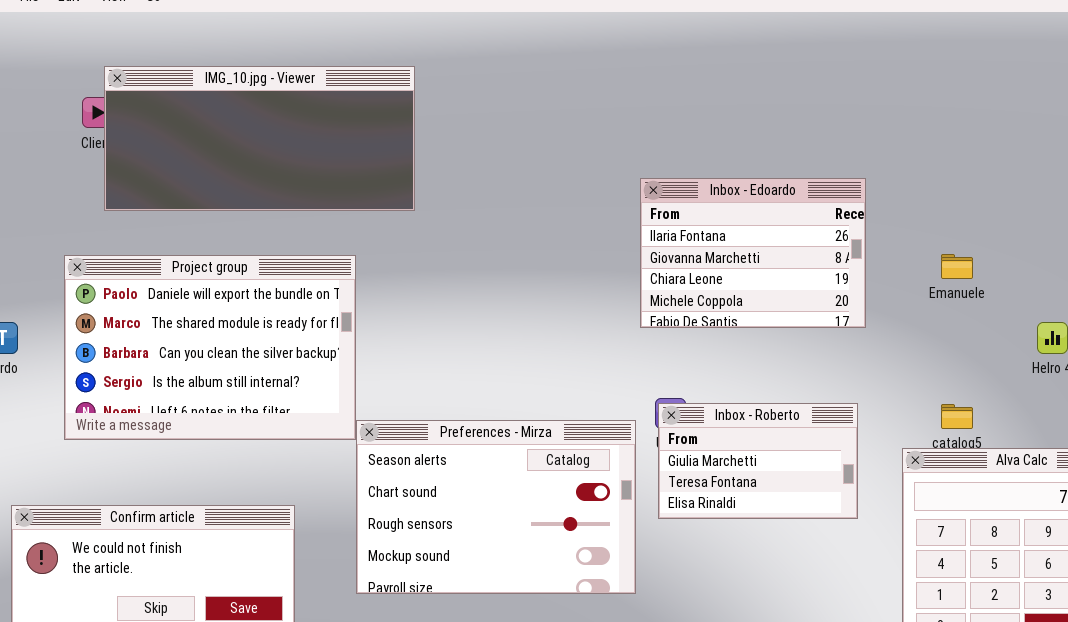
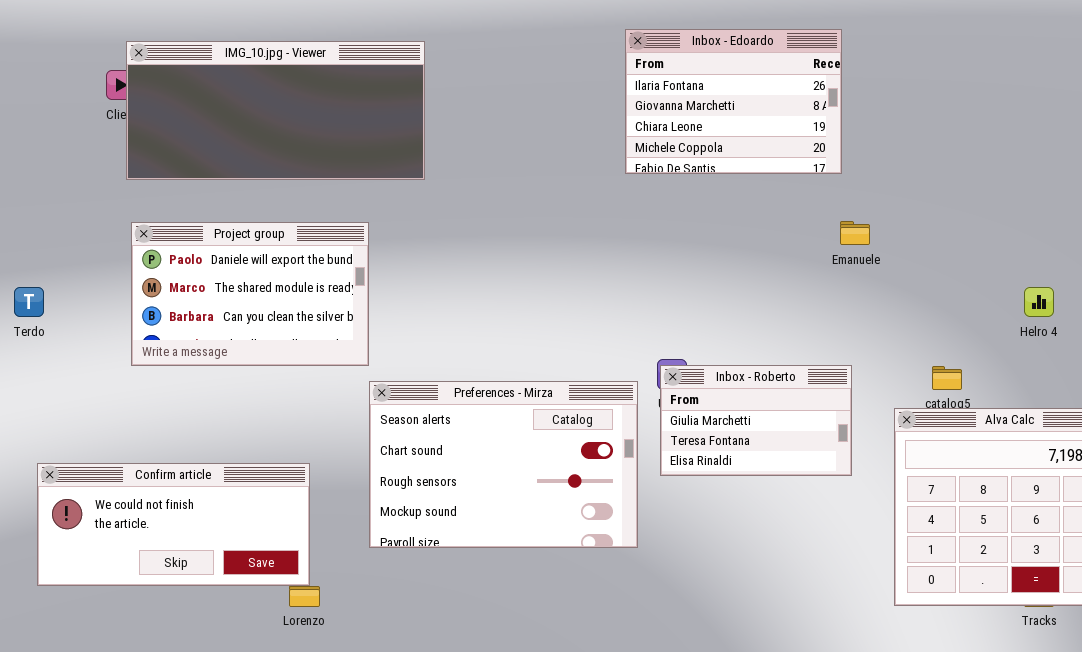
Inbox - Edoardo: [640,178,866,328] -> [625,29,842,174], moved
Emanuele: [941,254,973,279] -> [840,221,870,245], moved
Project group: [64,255,356,440] -> [131,222,369,366], resized

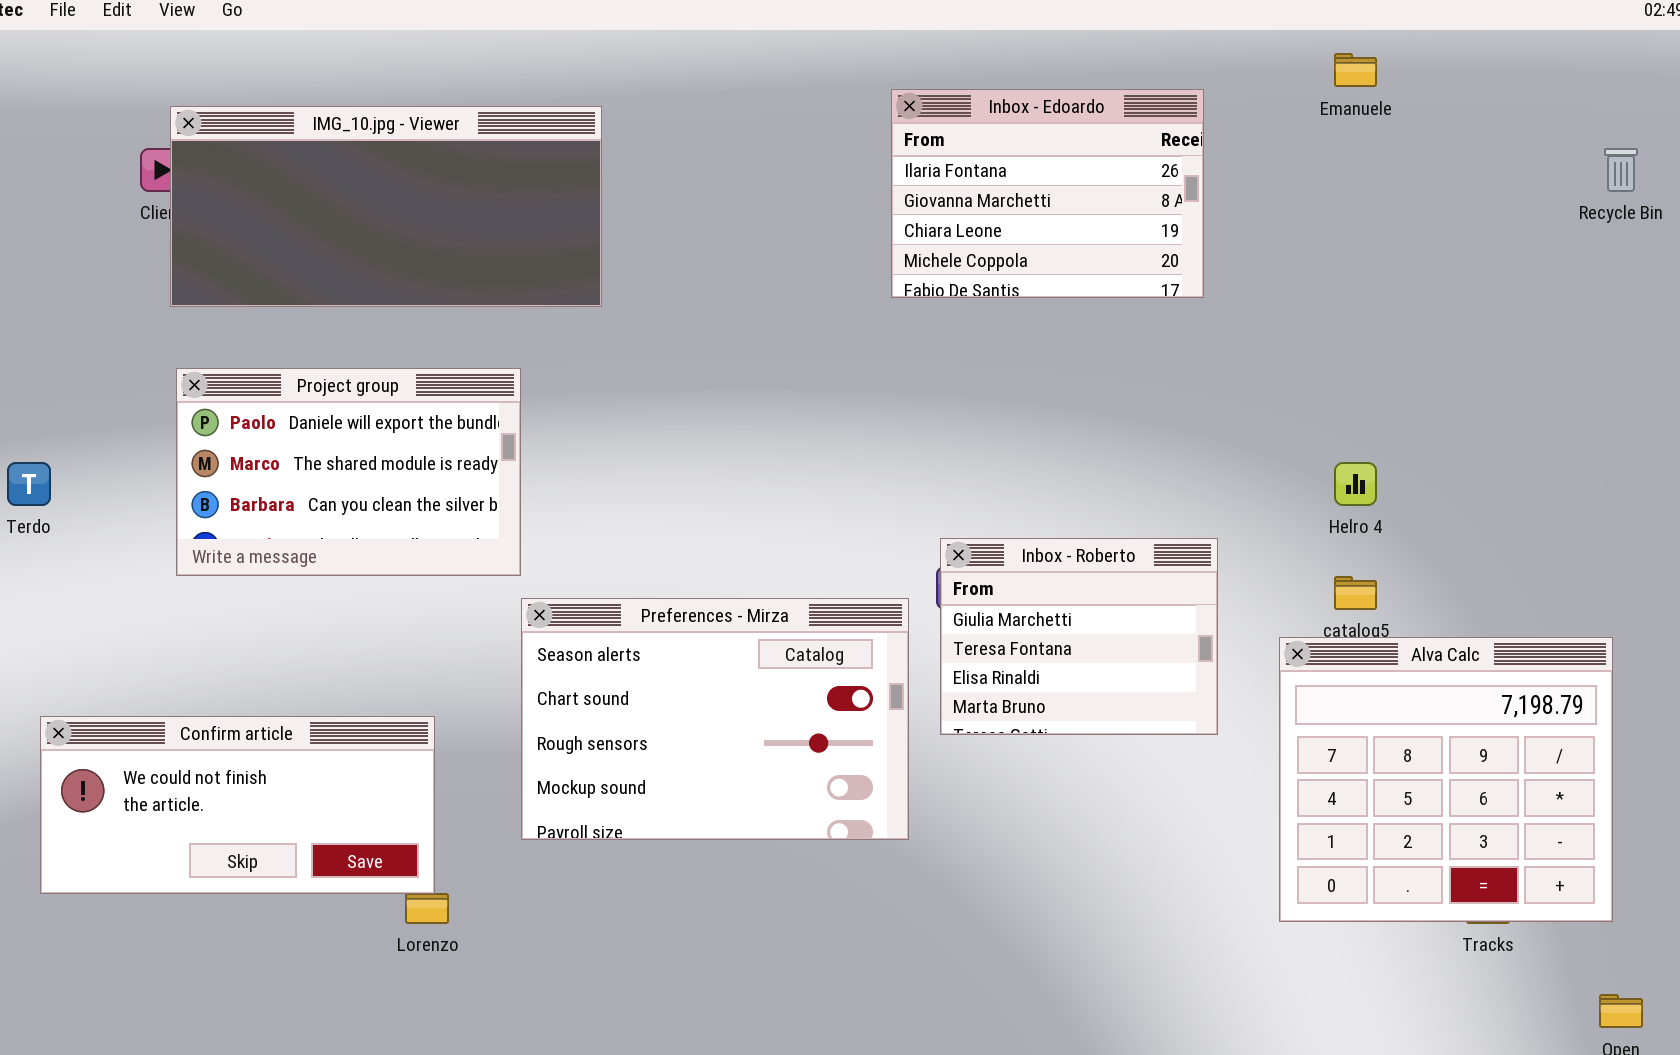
Emanuele: [840,221,870,245] -> [1334,53,1377,87], moved
Helro 4: [1024,287,1054,317] -> [1334,462,1377,506], moved
Inbox - Roberto: [660,365,852,476] -> [940,538,1218,735], resized

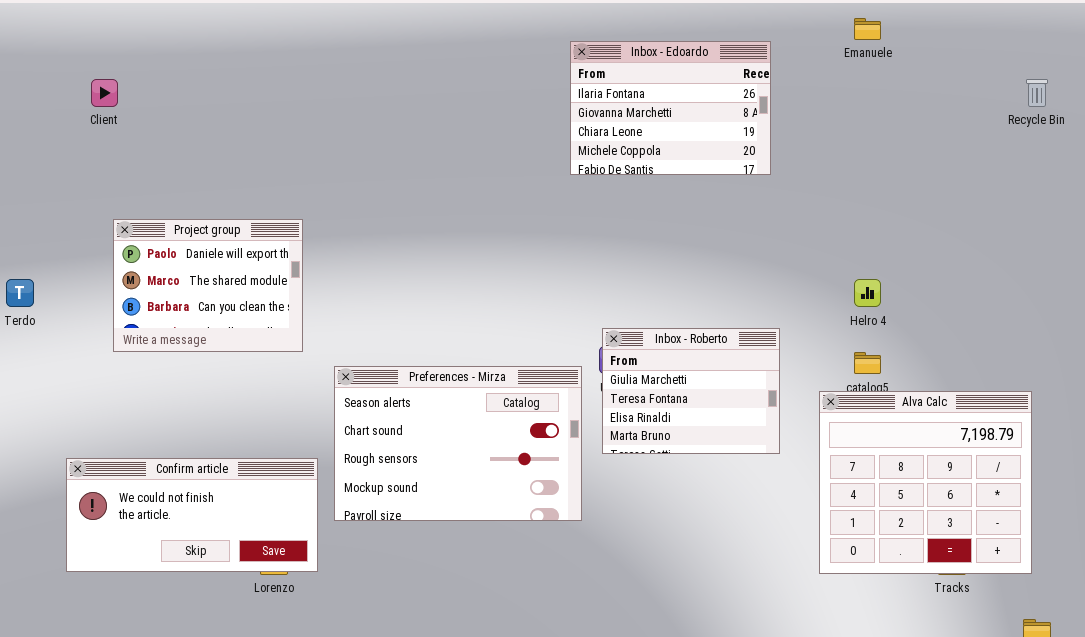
IMG_10.jpg - Viewer: [170,106,602,307] -> none, closed
Project group: [176,368,521,576] -> [113,219,303,352], resized
Confirm article: [40,716,435,894] -> [66,458,318,572], moved

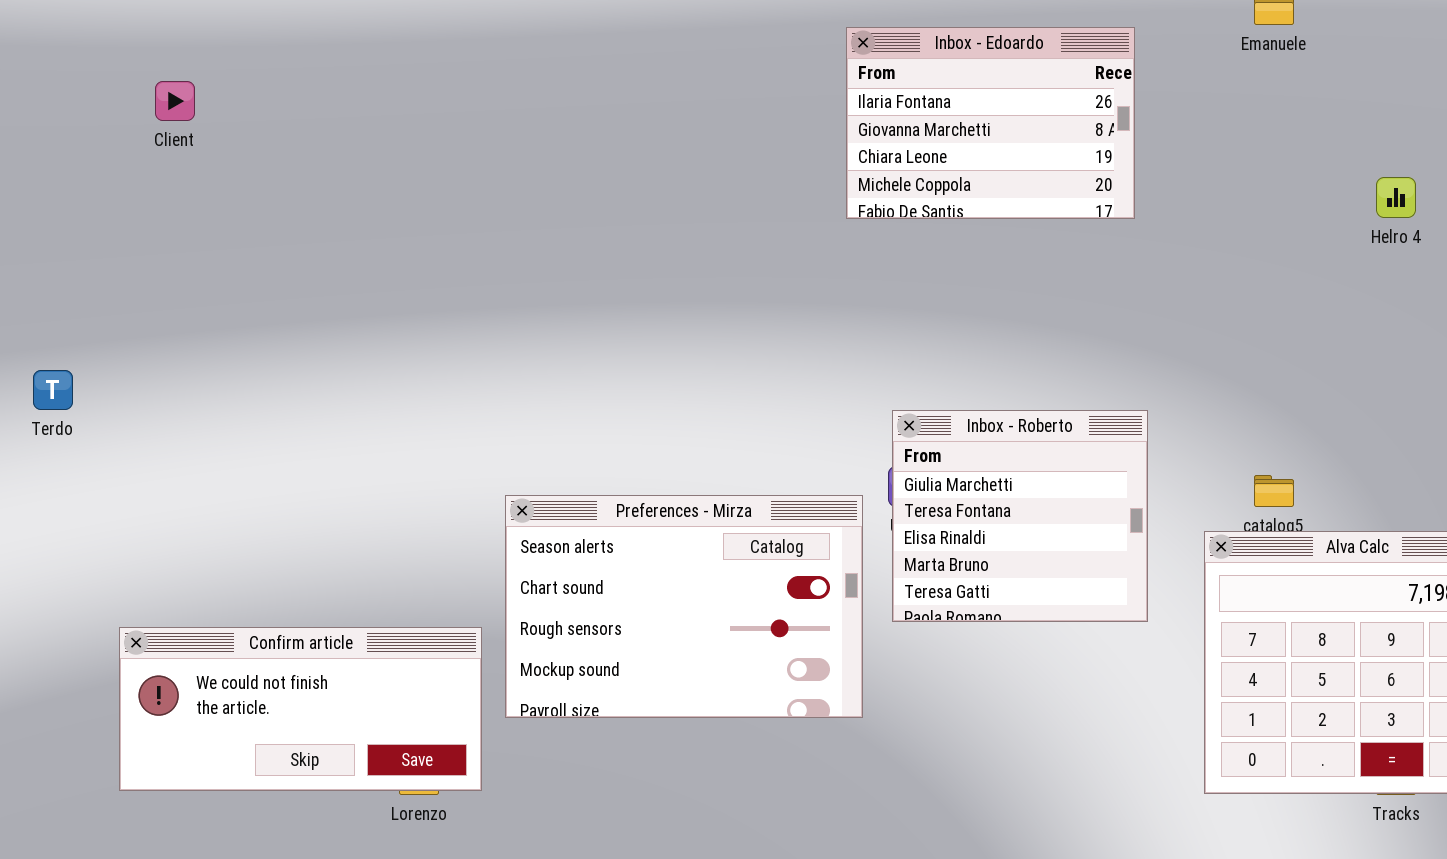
Project group: [113,219,303,352] -> none, closed
Helro 4: [854,279,881,307] -> [1376,177,1416,218], moved
Inbox - Roberto: [602,328,780,454] -> [892,410,1148,622], resized

